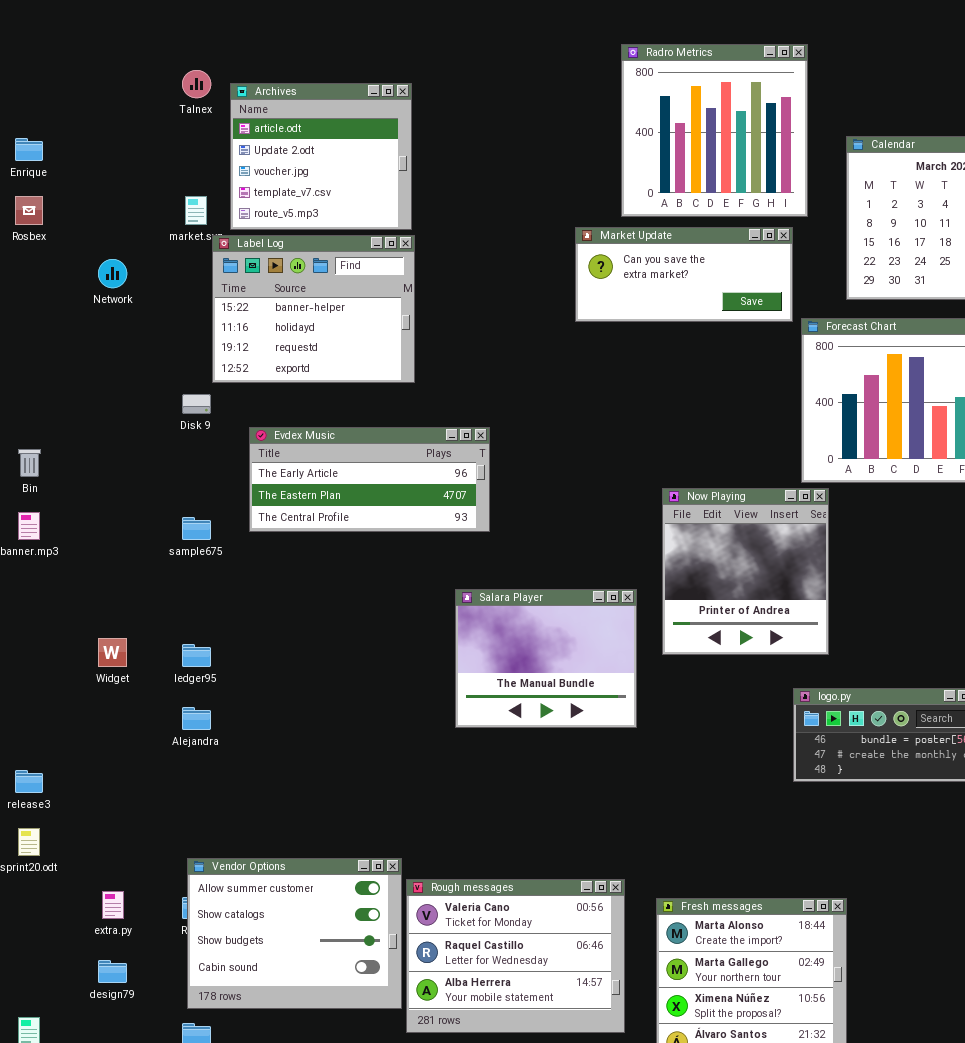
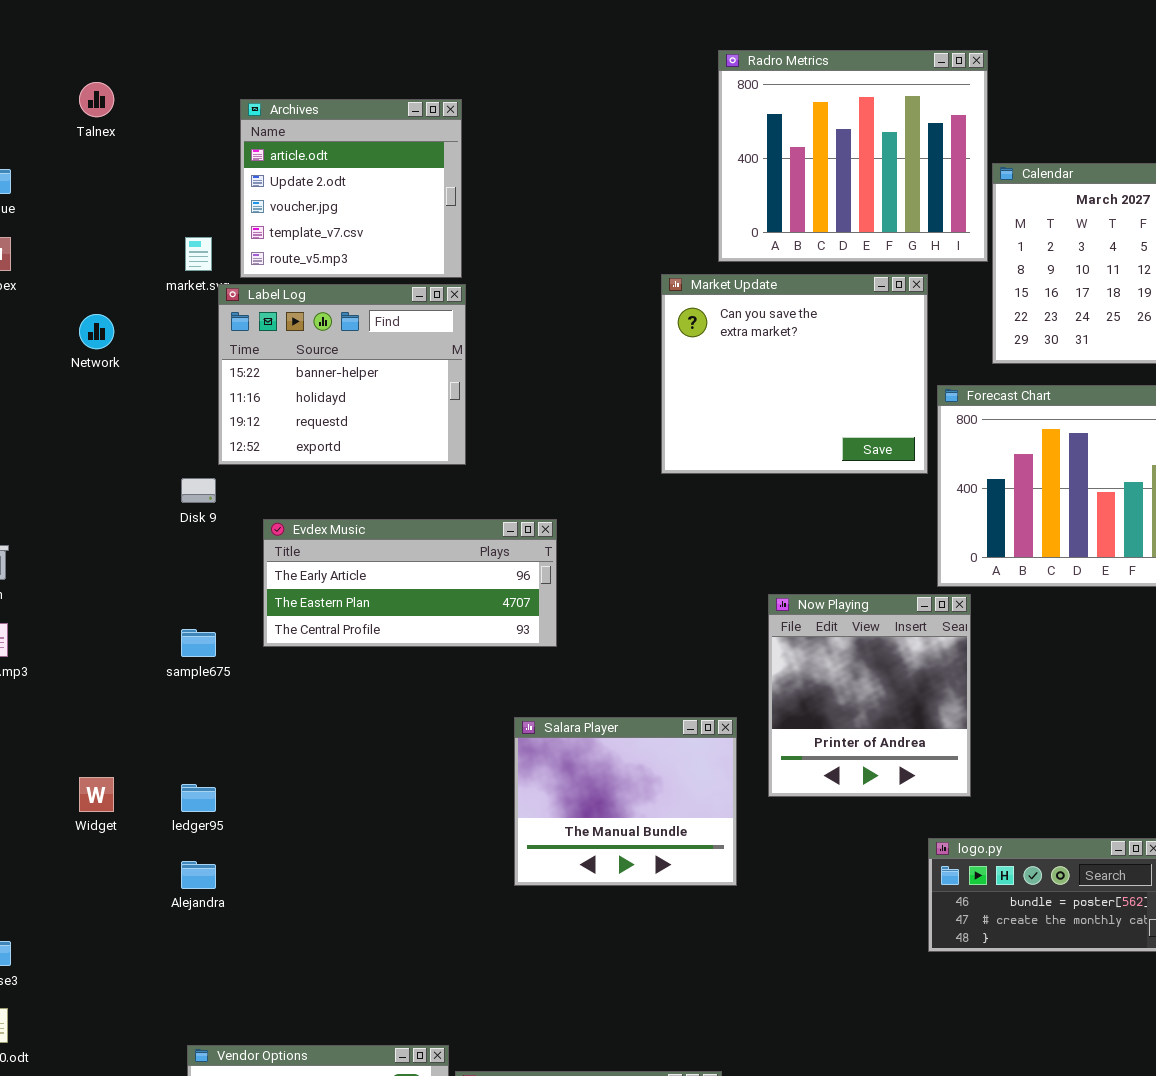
Radro Metrics: [621,44,808,217] -> [718,50,988,262], resized
Talnex: [182,70,211,98] -> [79,82,114,117], moved
Market Update: [575,227,793,322] -> [661,274,928,474], resized

